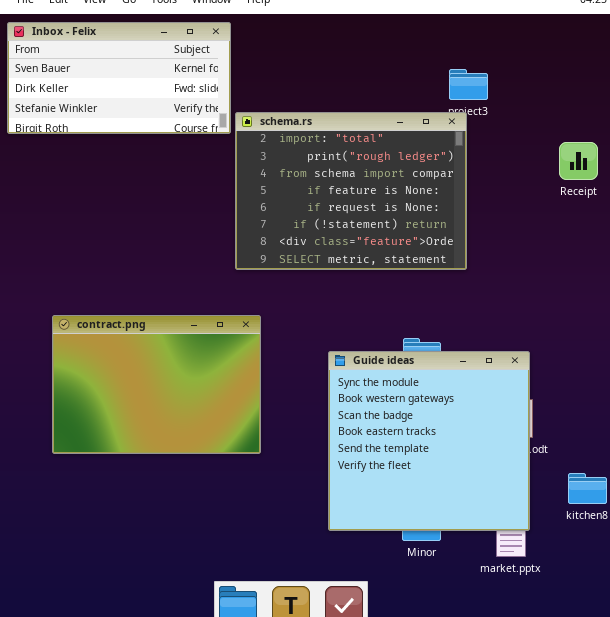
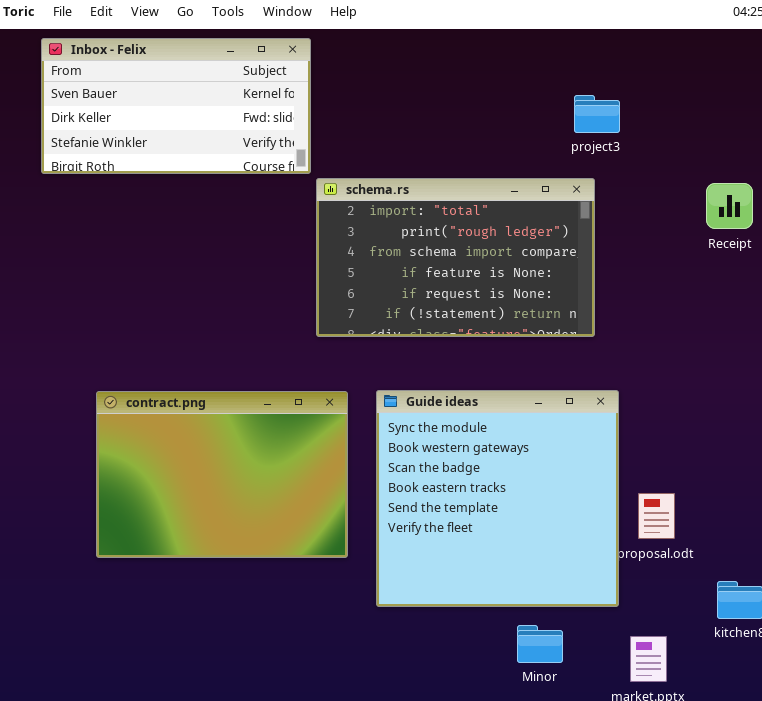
schema.rs: [235,112,467,270] -> [316,178,595,337], resized
Guide ideas: [328,351,530,531] -> [376,390,619,607], moved

